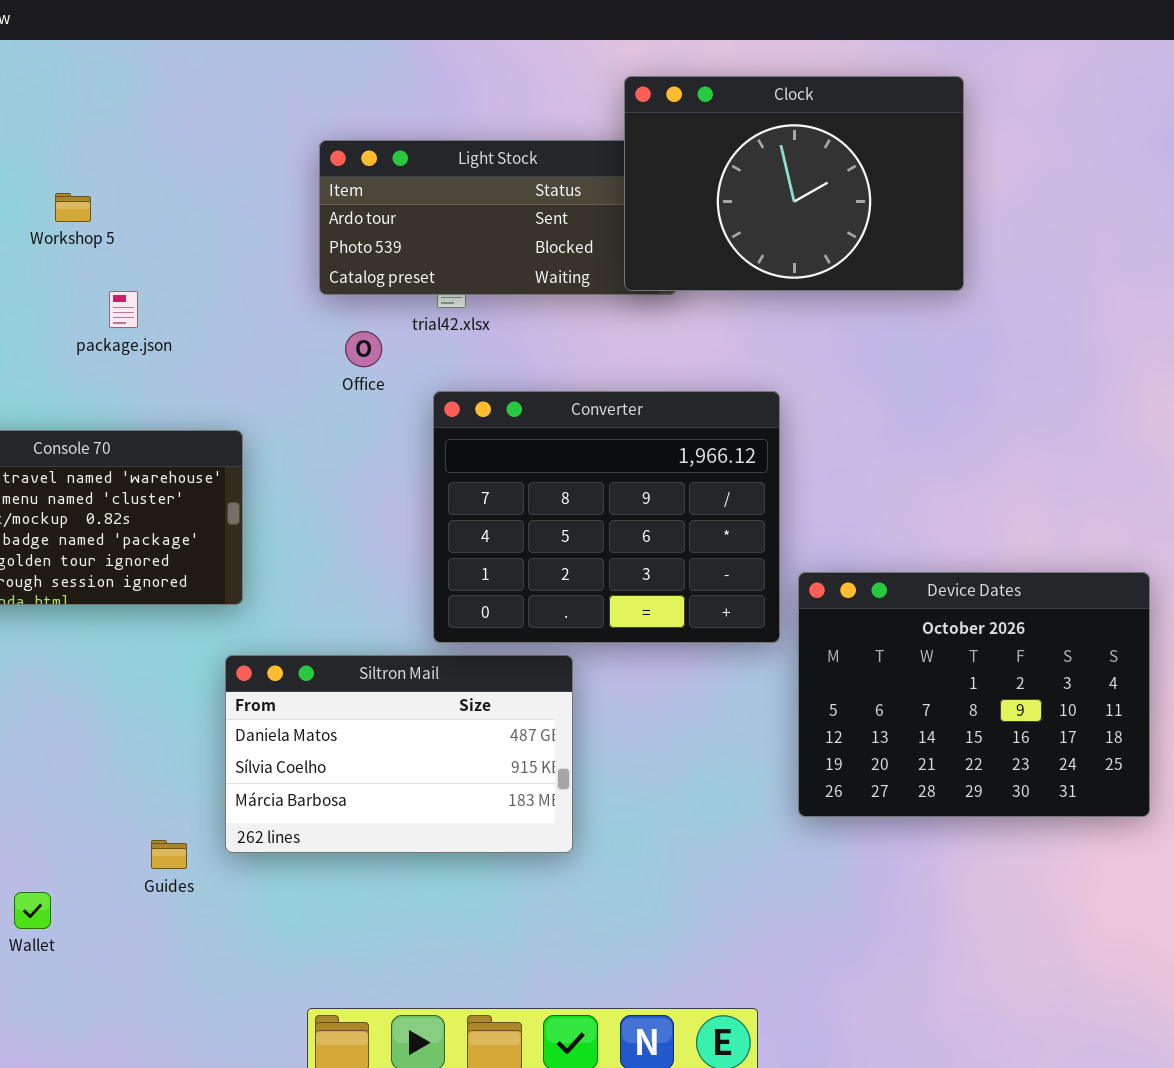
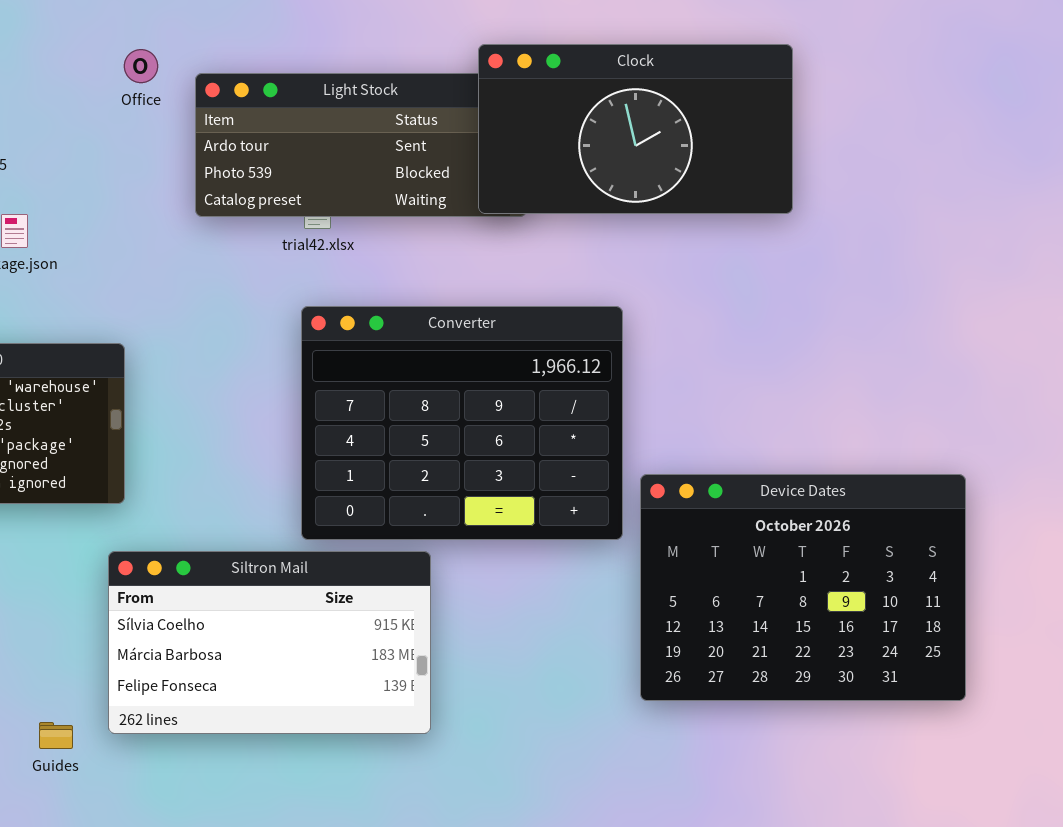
Clock: [624,76,964,291] -> [478,44,793,214], resized
Office: [345,331,382,367] -> [124,49,158,83], moved
Siltron Mail: [225,655,573,853] -> [108,551,431,734], scrolled down 1 row

